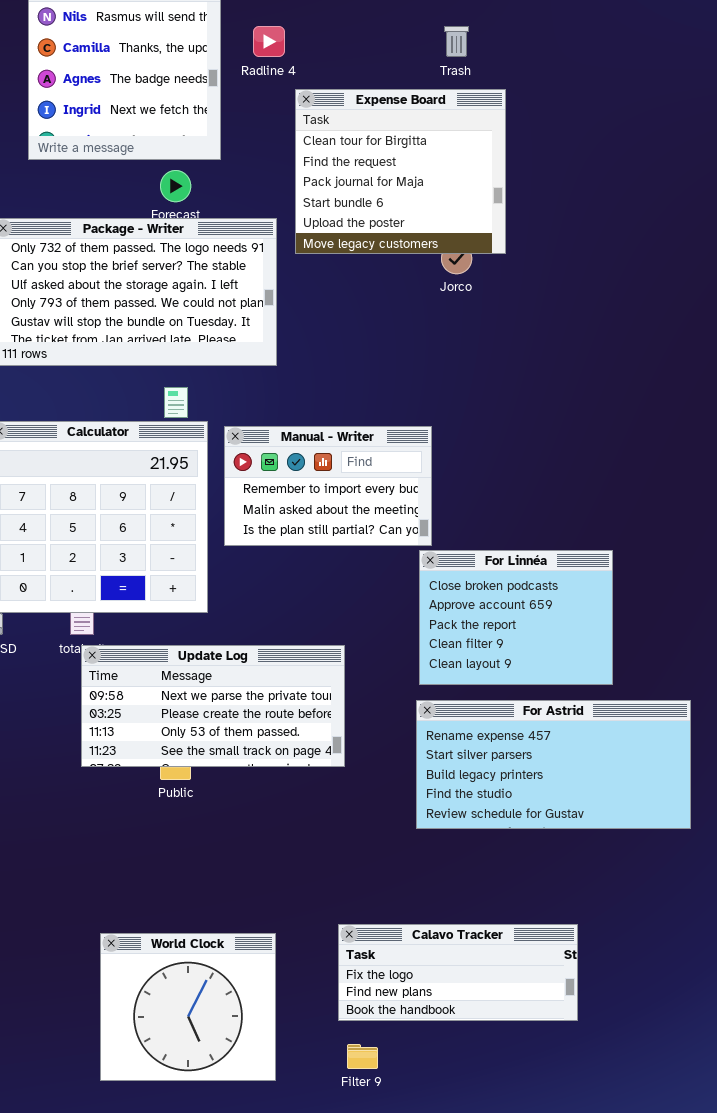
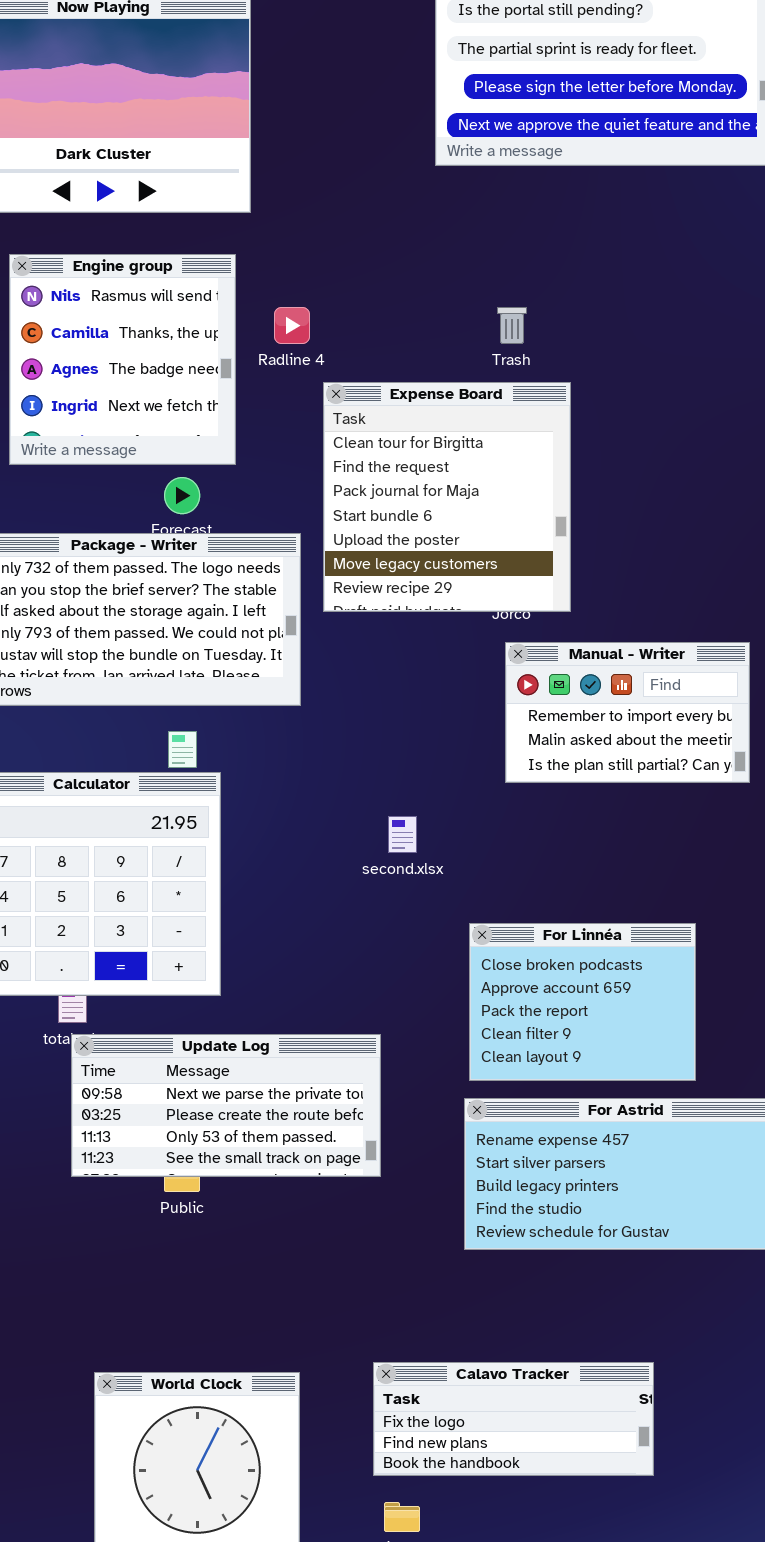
Expense Board: [295,89,506,254] -> [323,382,571,612], resized
Manual - Writer: [224,426,432,546] -> [505,642,750,783], moved

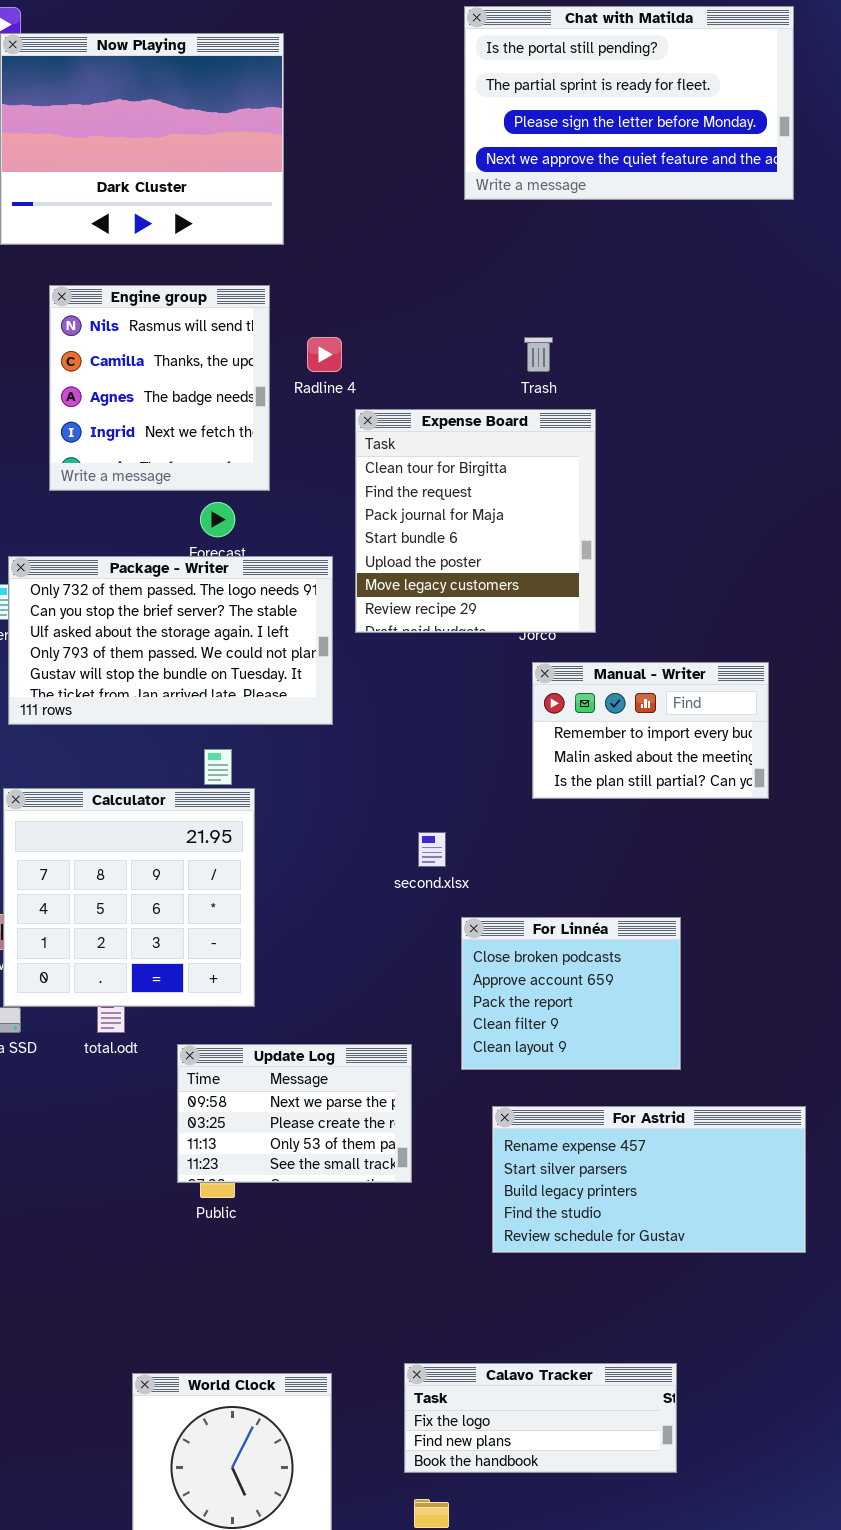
For Linnéa: [469,923,696,1081] -> [461,917,681,1070], moved
Update Log: [71,1034,381,1177] -> [177,1044,412,1183], resized

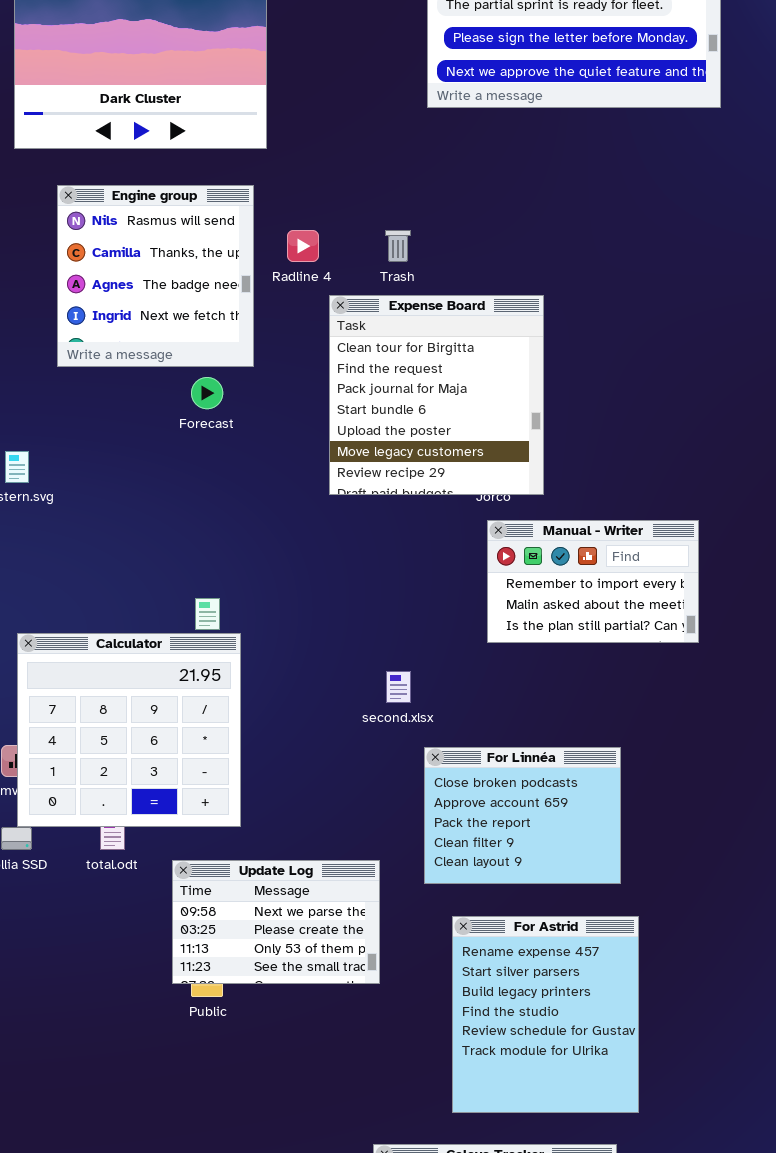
Trash: [524,337,553,372] -> [385,230,411,262], moved
Package - Writer: [8,556,333,725] -> none, closed
For Astrid: [492,1106,806,1253] -> [452,916,639,1113], resized

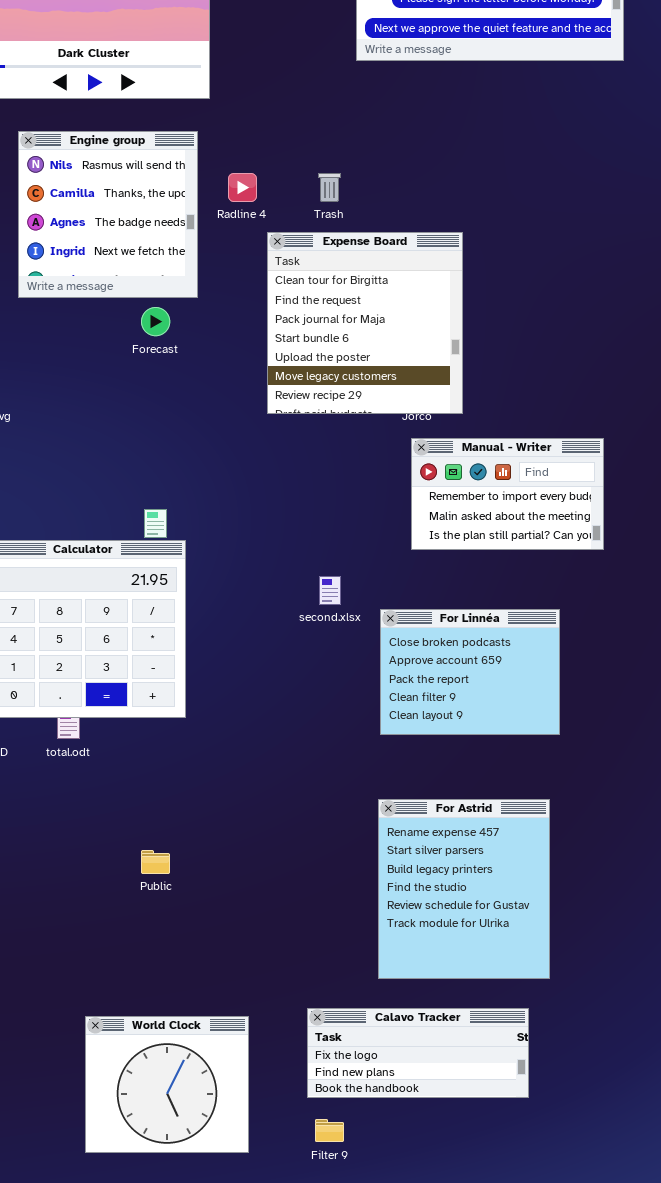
For Linnéa: [424,747,621,884] -> [380,609,560,735], moved
Update Log: [172,860,380,984] -> none, closed

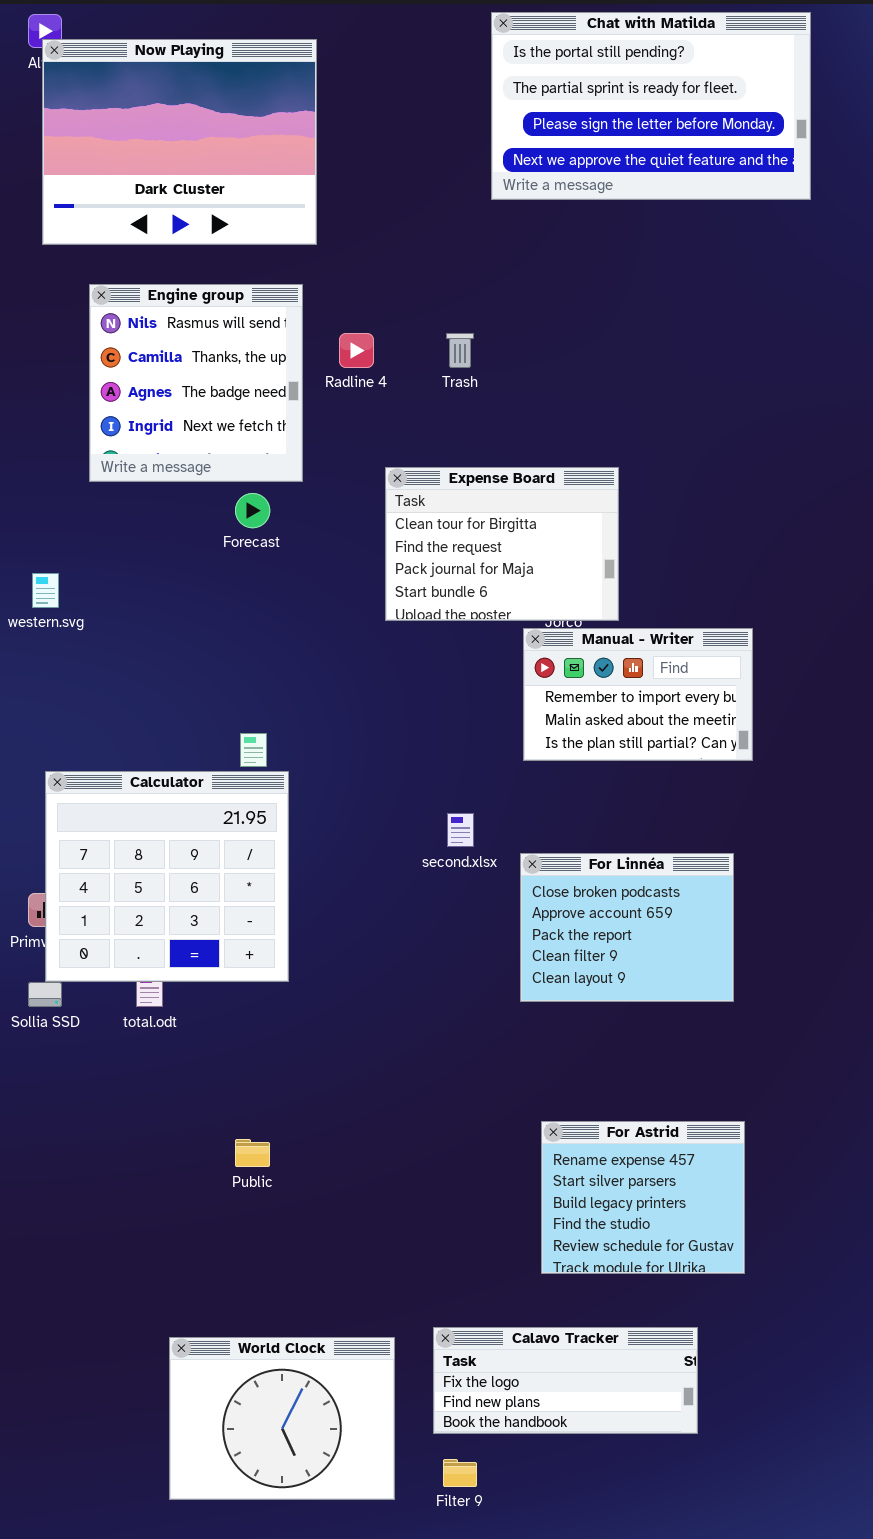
Expense Board: [267,232,463,414] -> [385,467,619,621], resized
Manual - Writer: [411,438,604,550] -> [523,628,753,761], moved
For Astrid: [378,799,550,979] -> [541,1121,745,1274], moved, resized
World Clock: [85,1016,249,1153] -> [169,1337,395,1500], resized

